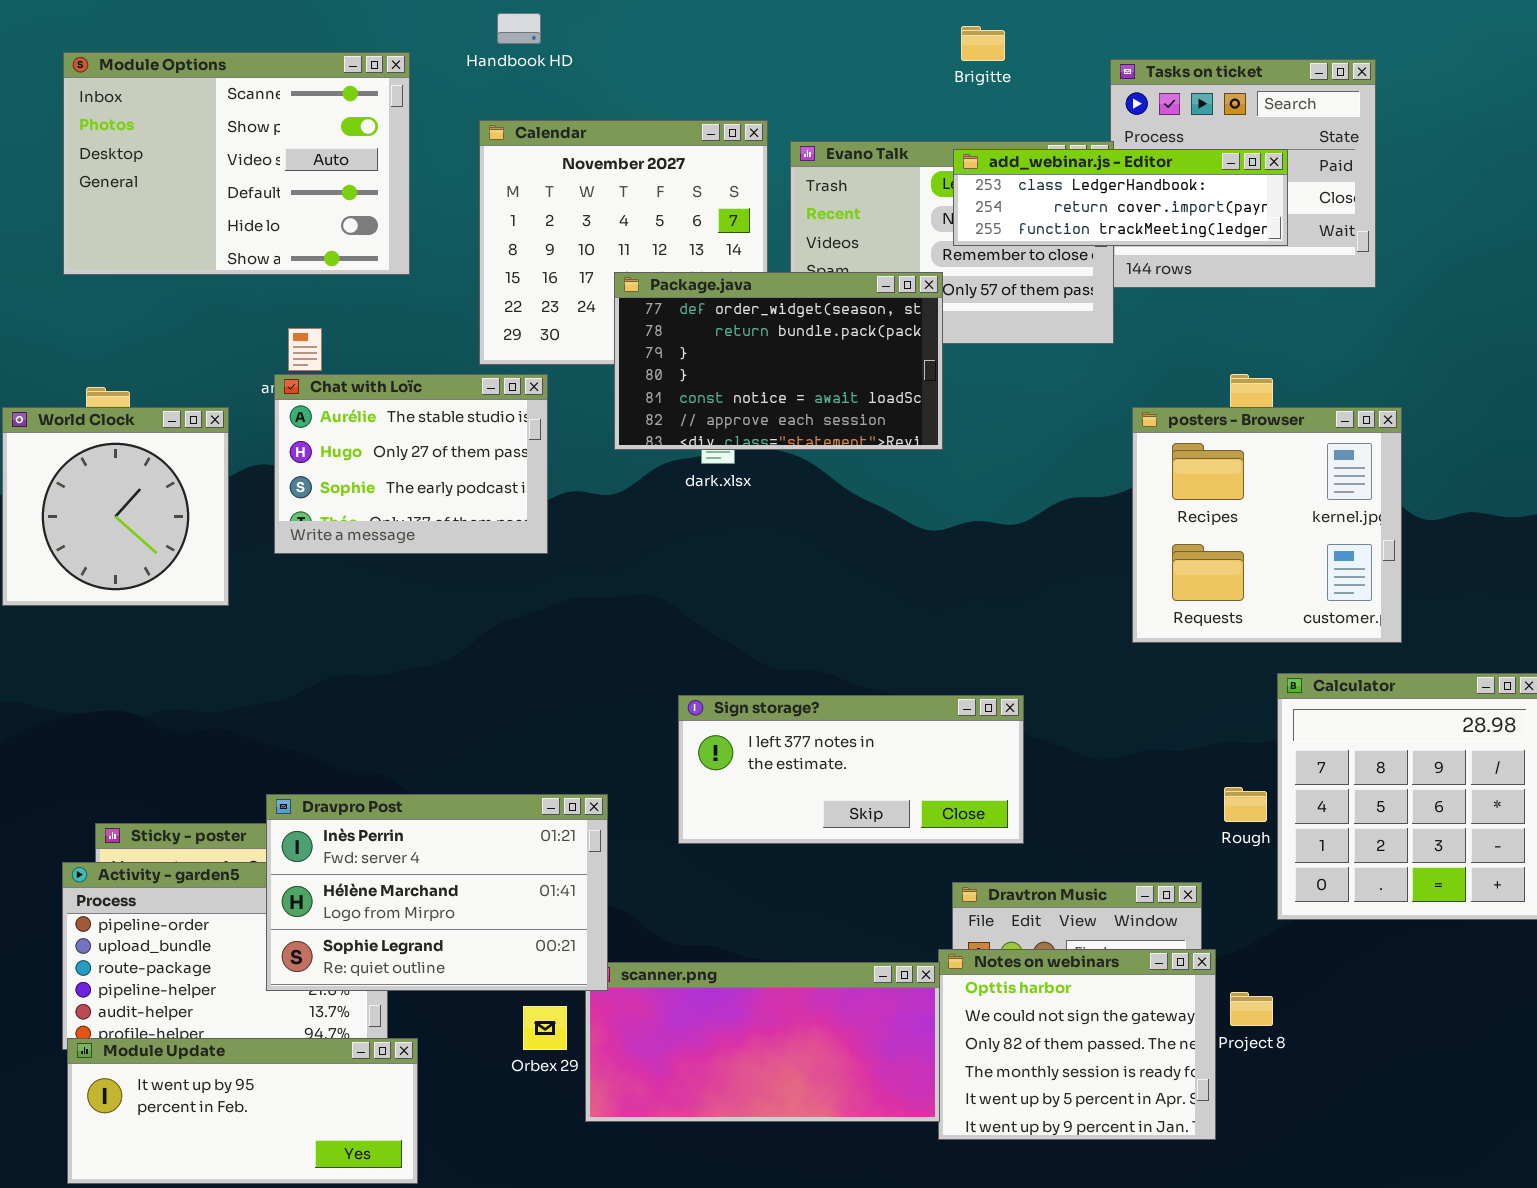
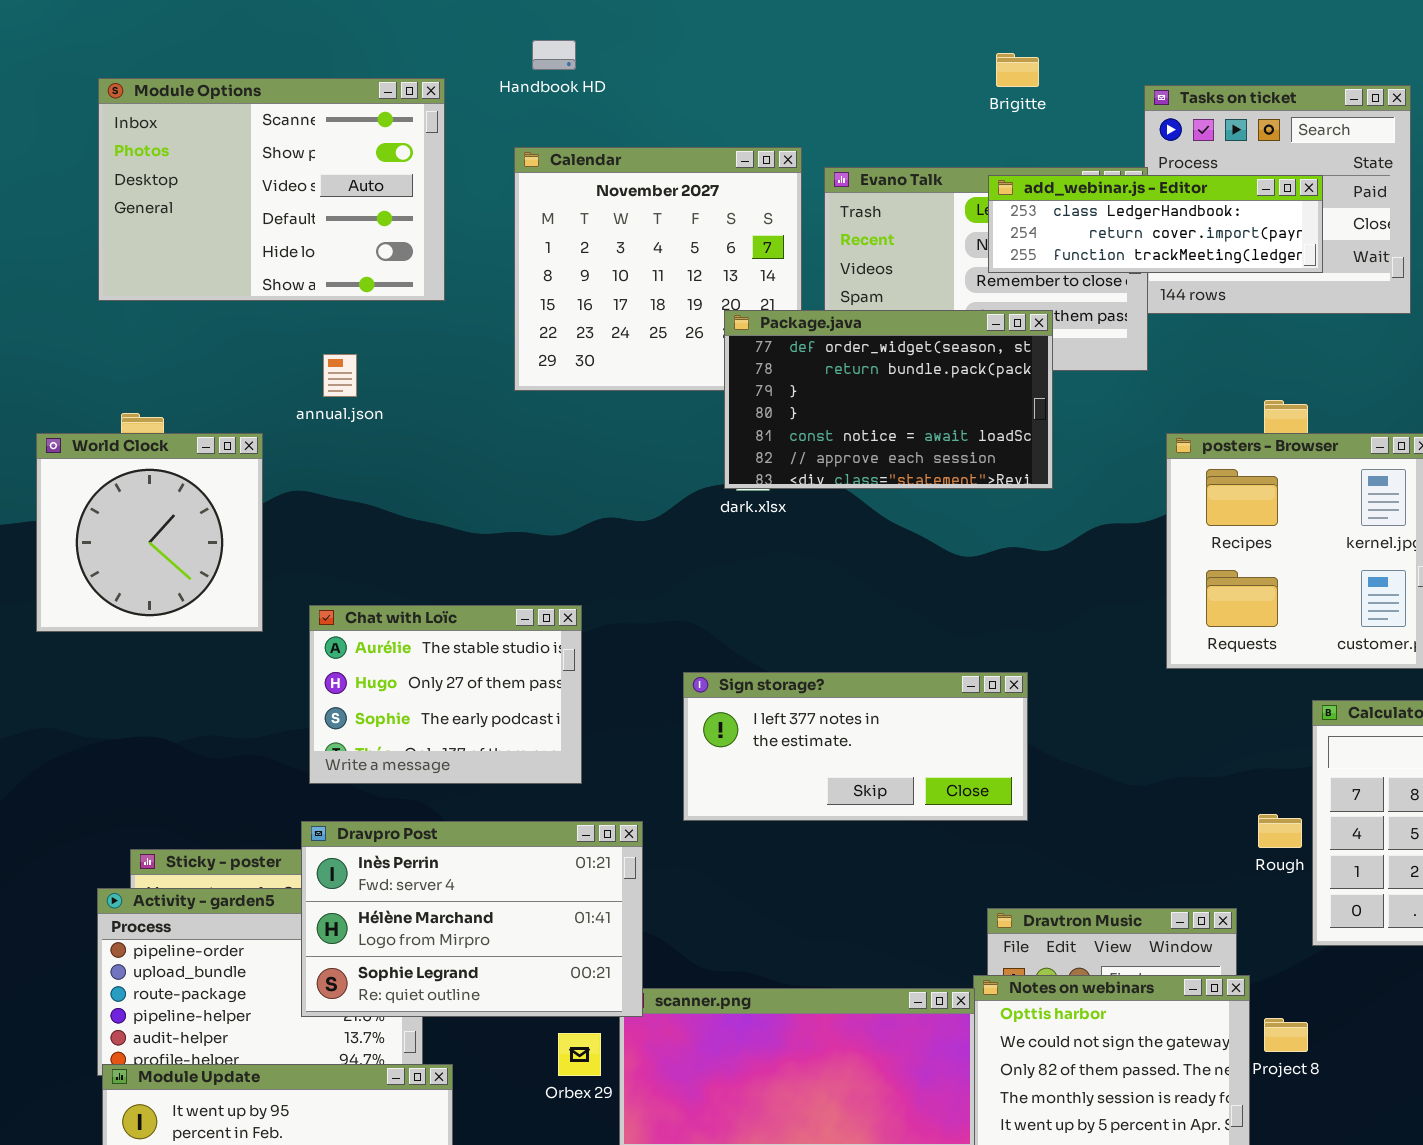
Package.java: [614,272,943,450] -> [724,310,1053,489], moved
Chat with Loïc: [274,374,548,554] -> [309,605,582,784], moved
Sign storage?: [678,695,1024,844] -> [683,672,1028,821], moved

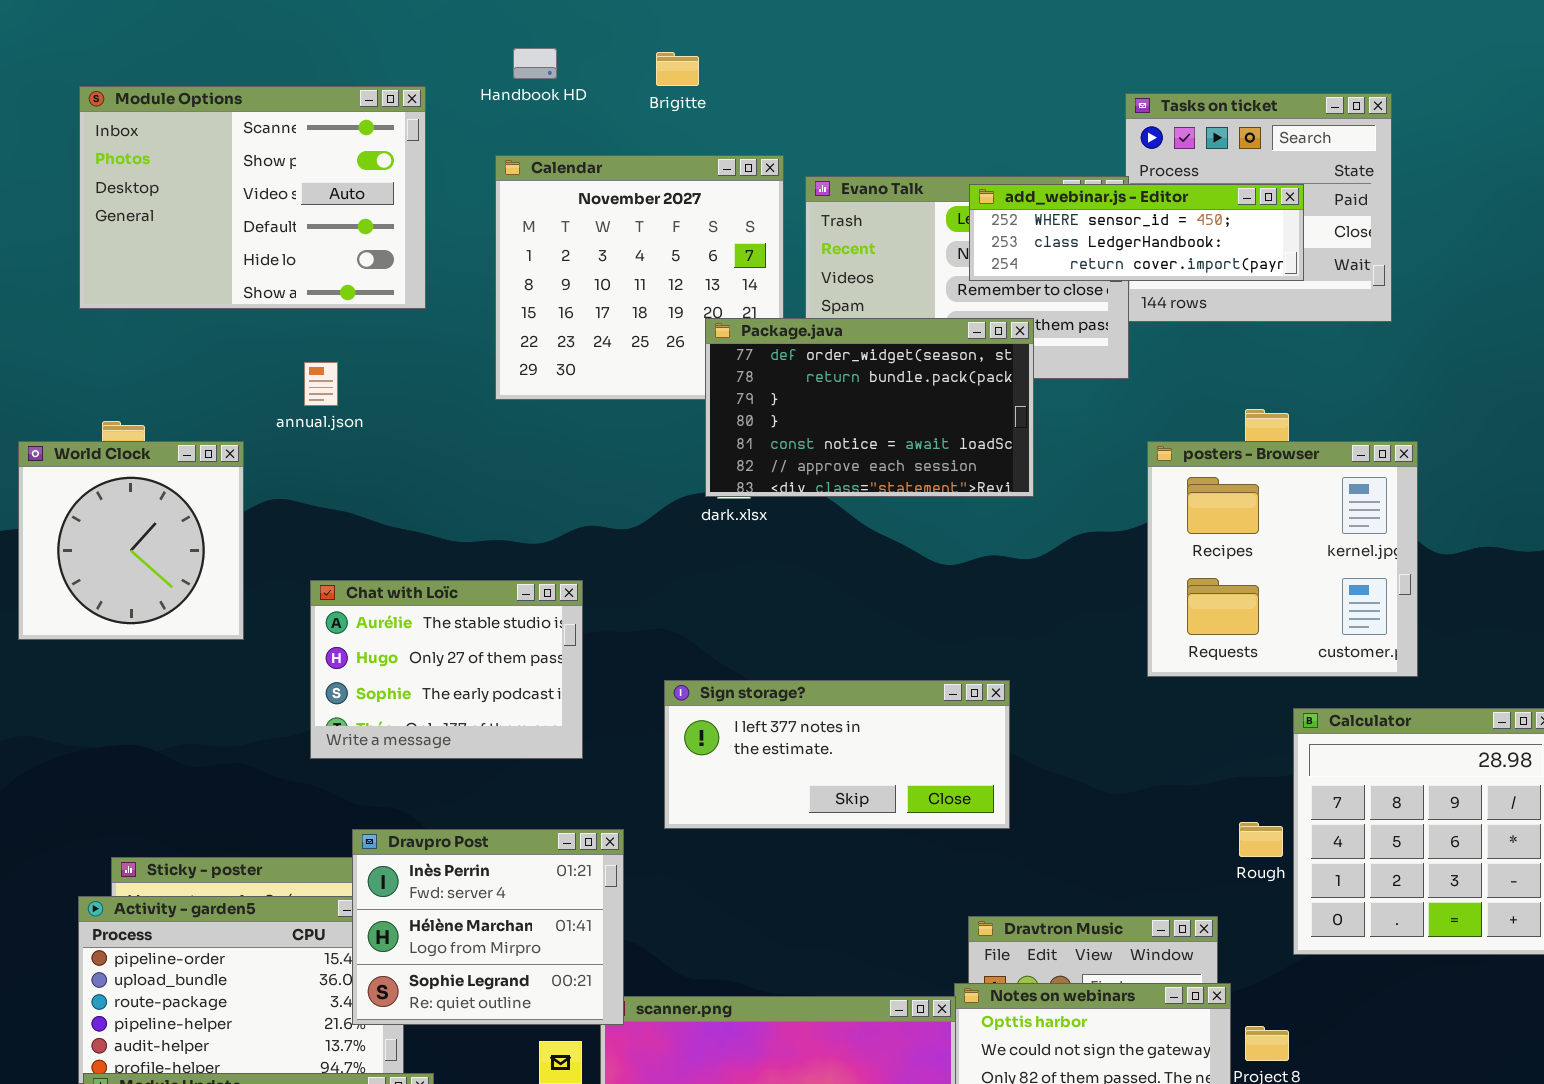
Brigitte: [996,53,1039,87] -> [656,52,699,86], moved
add_webinar.js - Editor: [988,175,1323,273] -> [969,184,1304,281], scrolled up 1 row
Chat with Loïc: [309,605,582,784] -> [310,580,583,759], moved
Dravpro Post: [301,821,643,1017] -> [352,829,624,1025], resized

